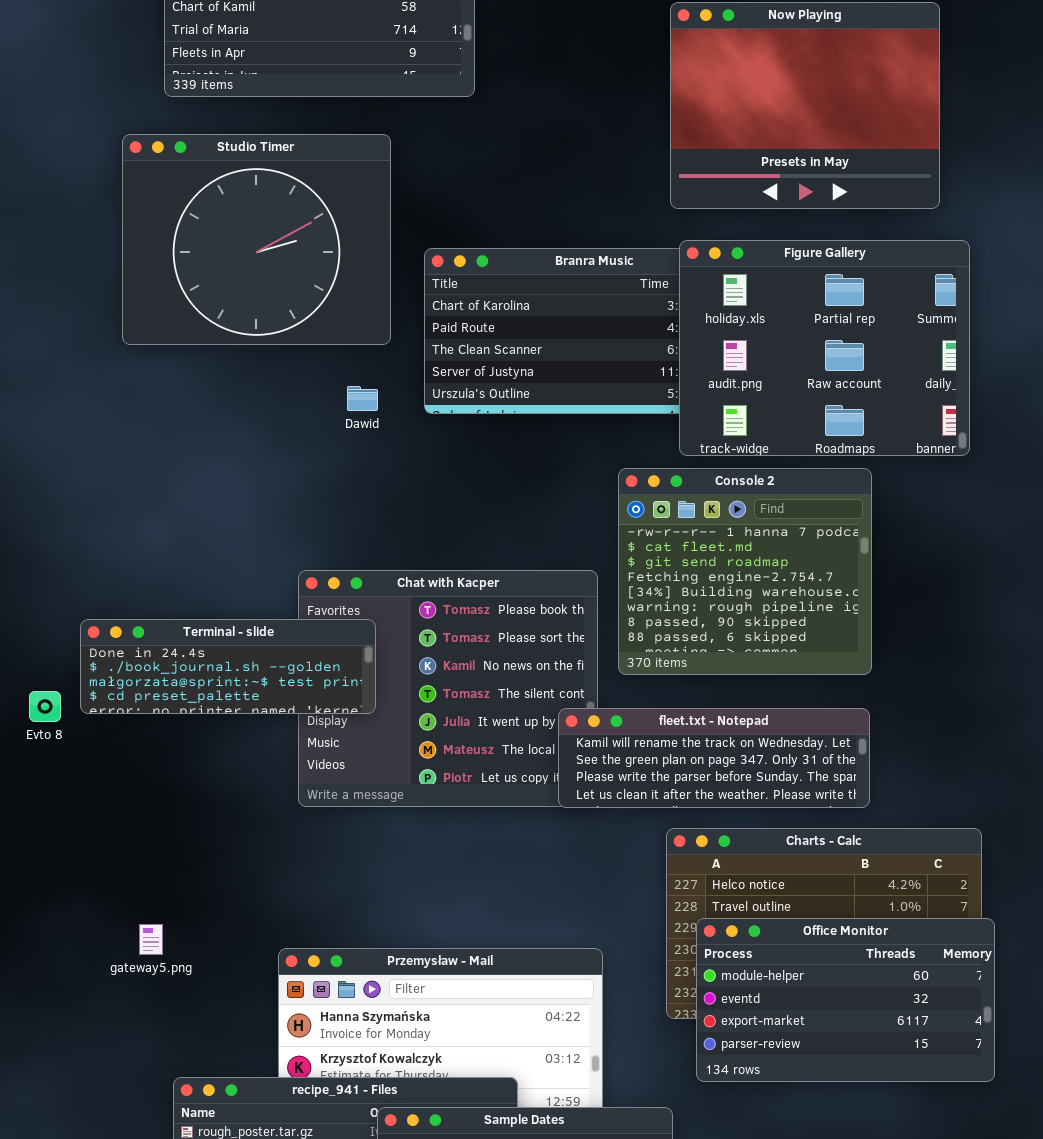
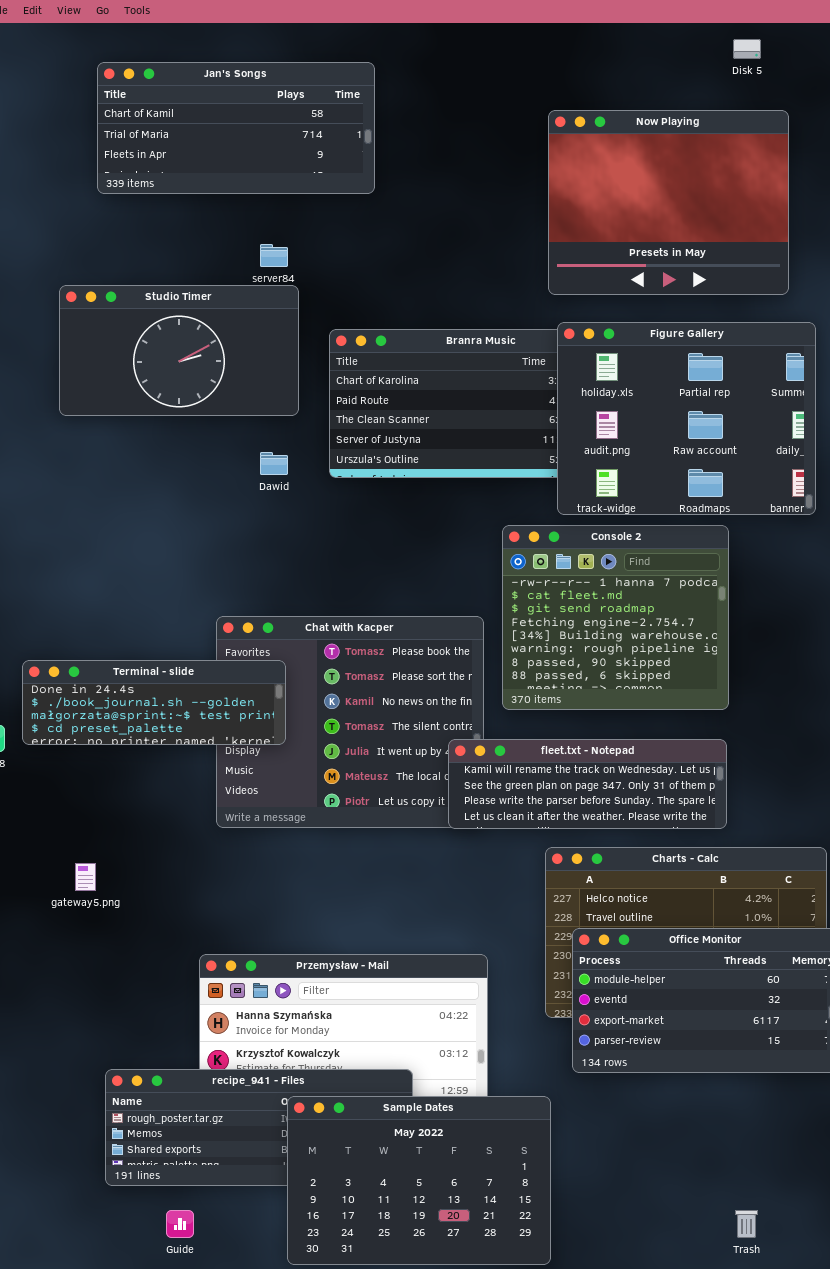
Studio Timer: [122,134,391,345] -> [59,285,299,416], resized
gateway5.png: [139,924,163,955] -> [75,863,96,891], moved

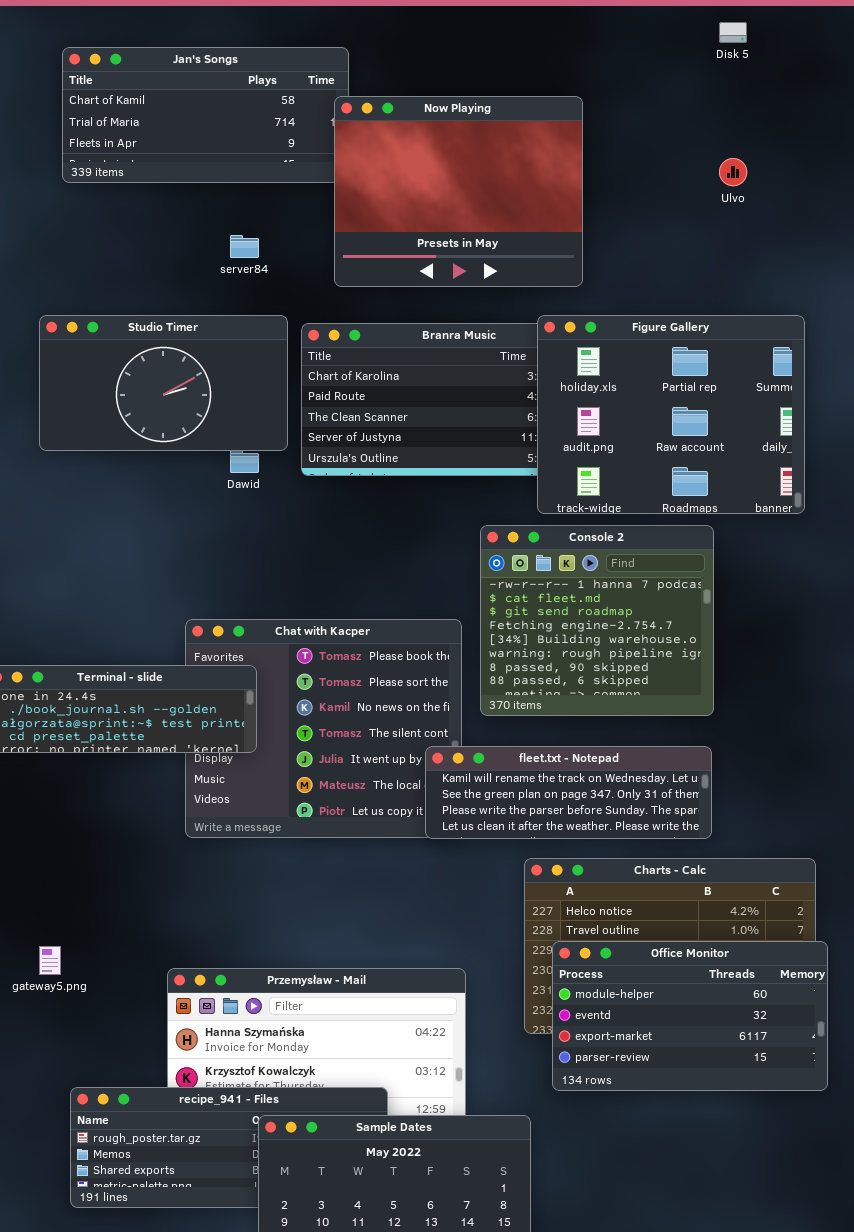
Now Playing: [548,110,789,295] -> [334,96,583,287], moved
Studio Timer: [59,285,299,416] -> [39,315,288,451], moved
gateway5.png: [75,863,96,891] -> [39,946,61,975], moved

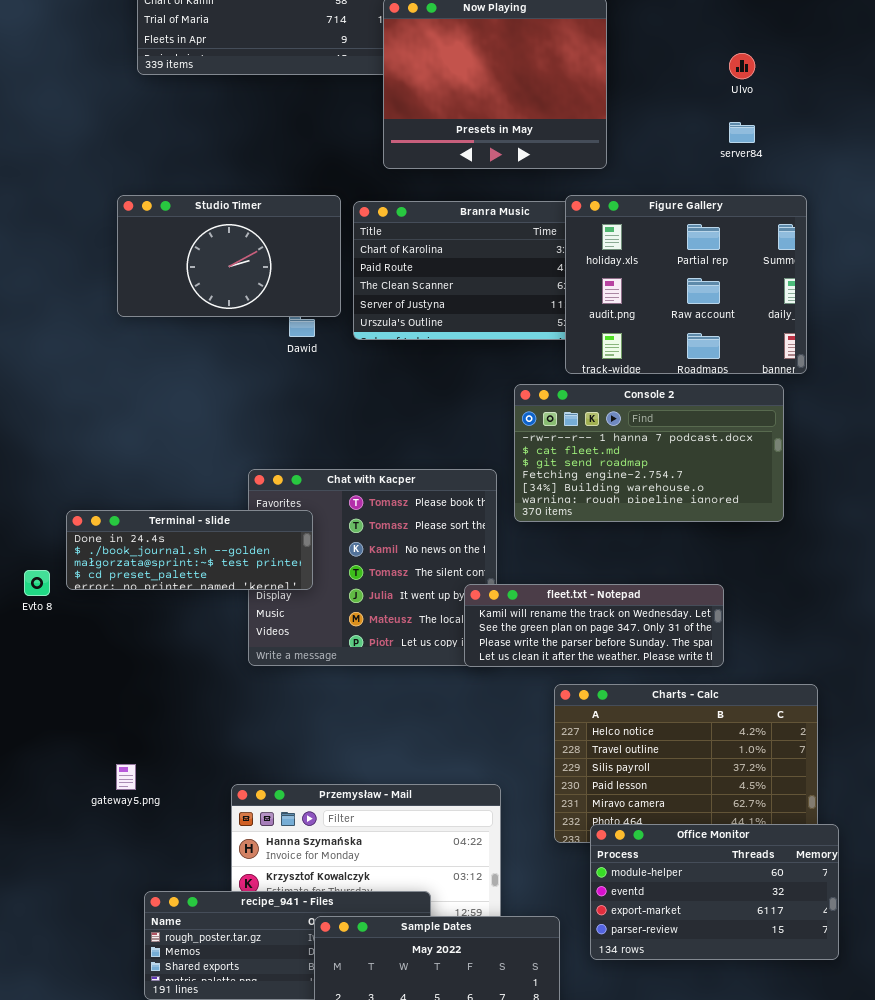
server84: [230,235,259,258] -> [729,122,755,143], moved
Console 2: [480,525,714,716] -> [514,384,784,522], resized
Office Monitor: [552,941,828,1091] -> [590,824,839,960], moved

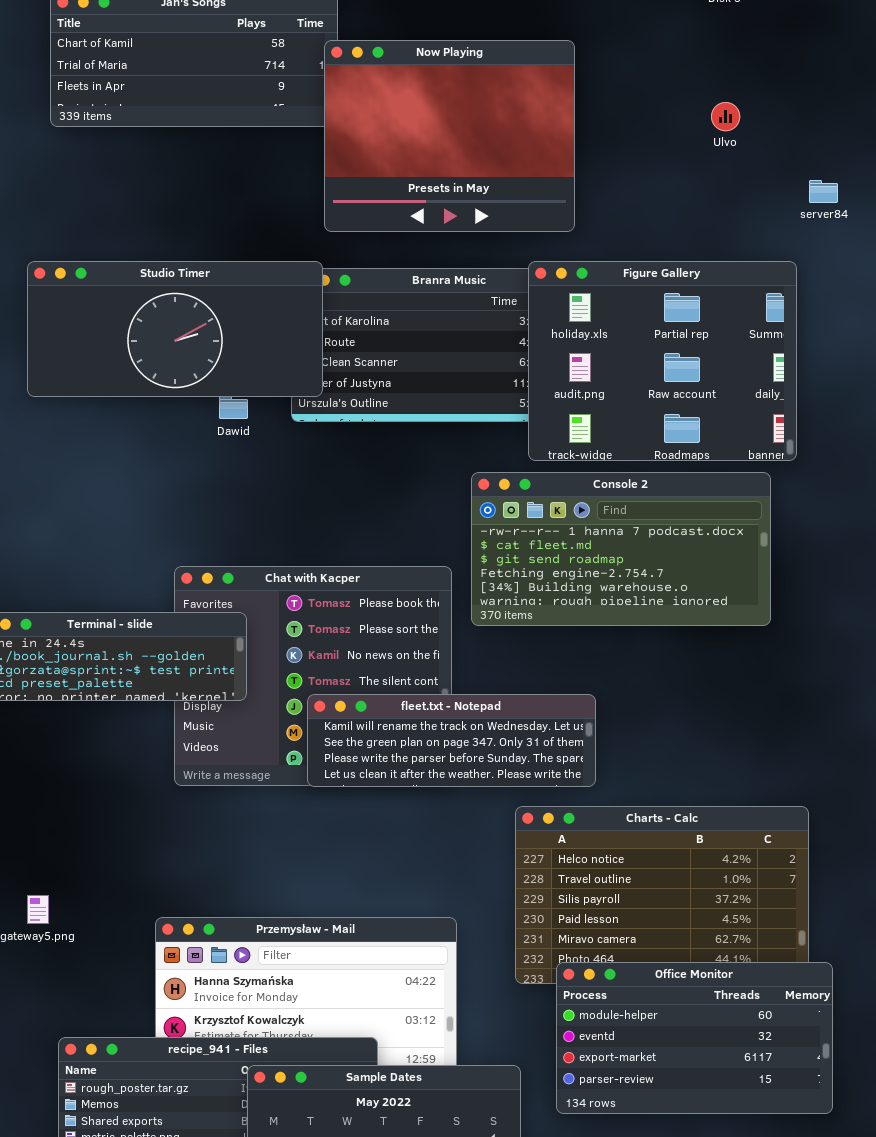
server84: [729,122,755,143] -> [809,180,838,203], moved
Studio Timer: [117,195,341,317] -> [27,261,323,397], resized
fleet.txt - Notepad: [464,584,724,667] -> [307,694,596,787], moved

